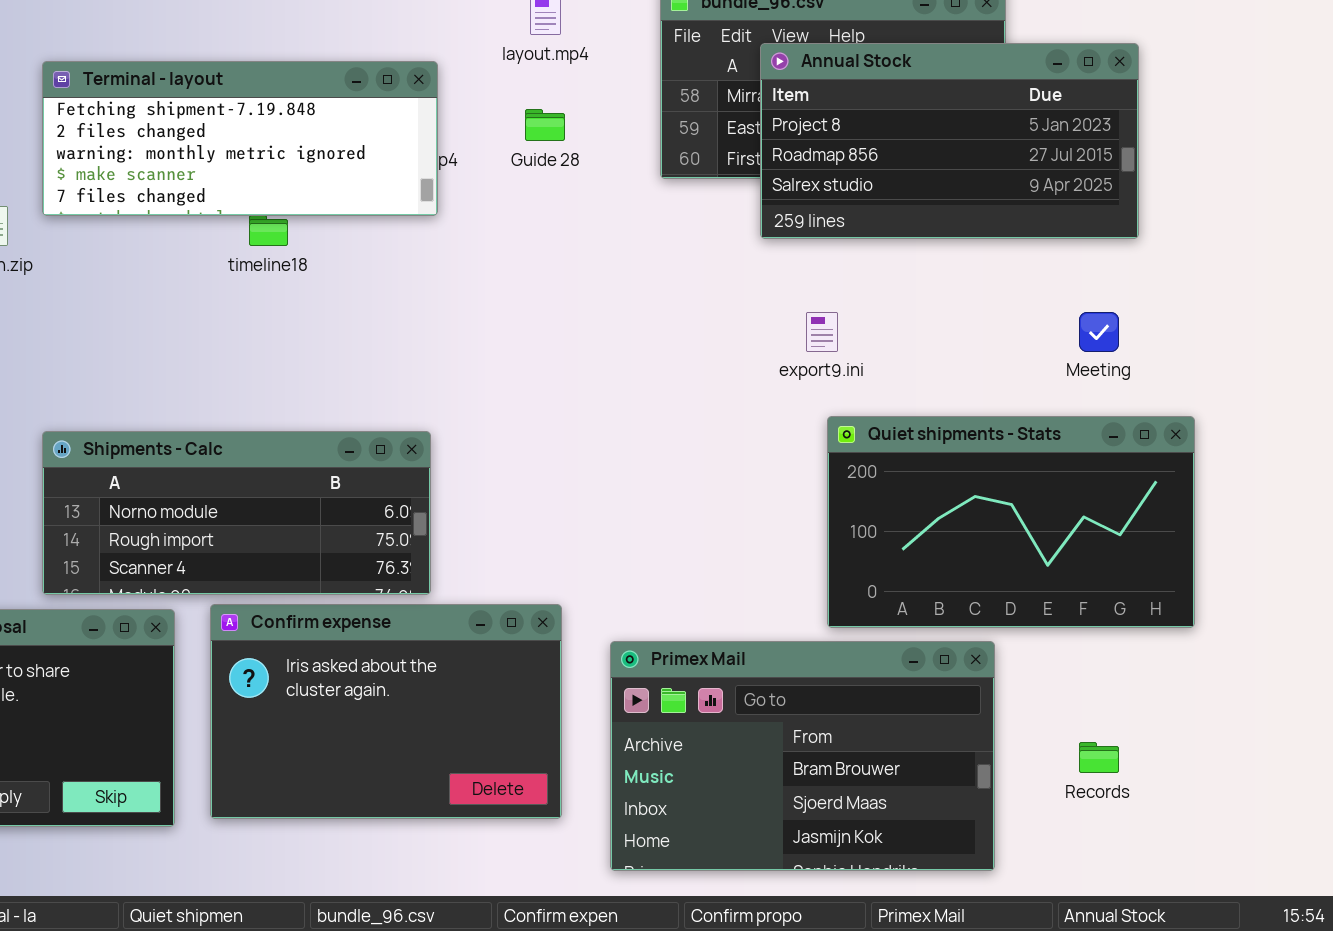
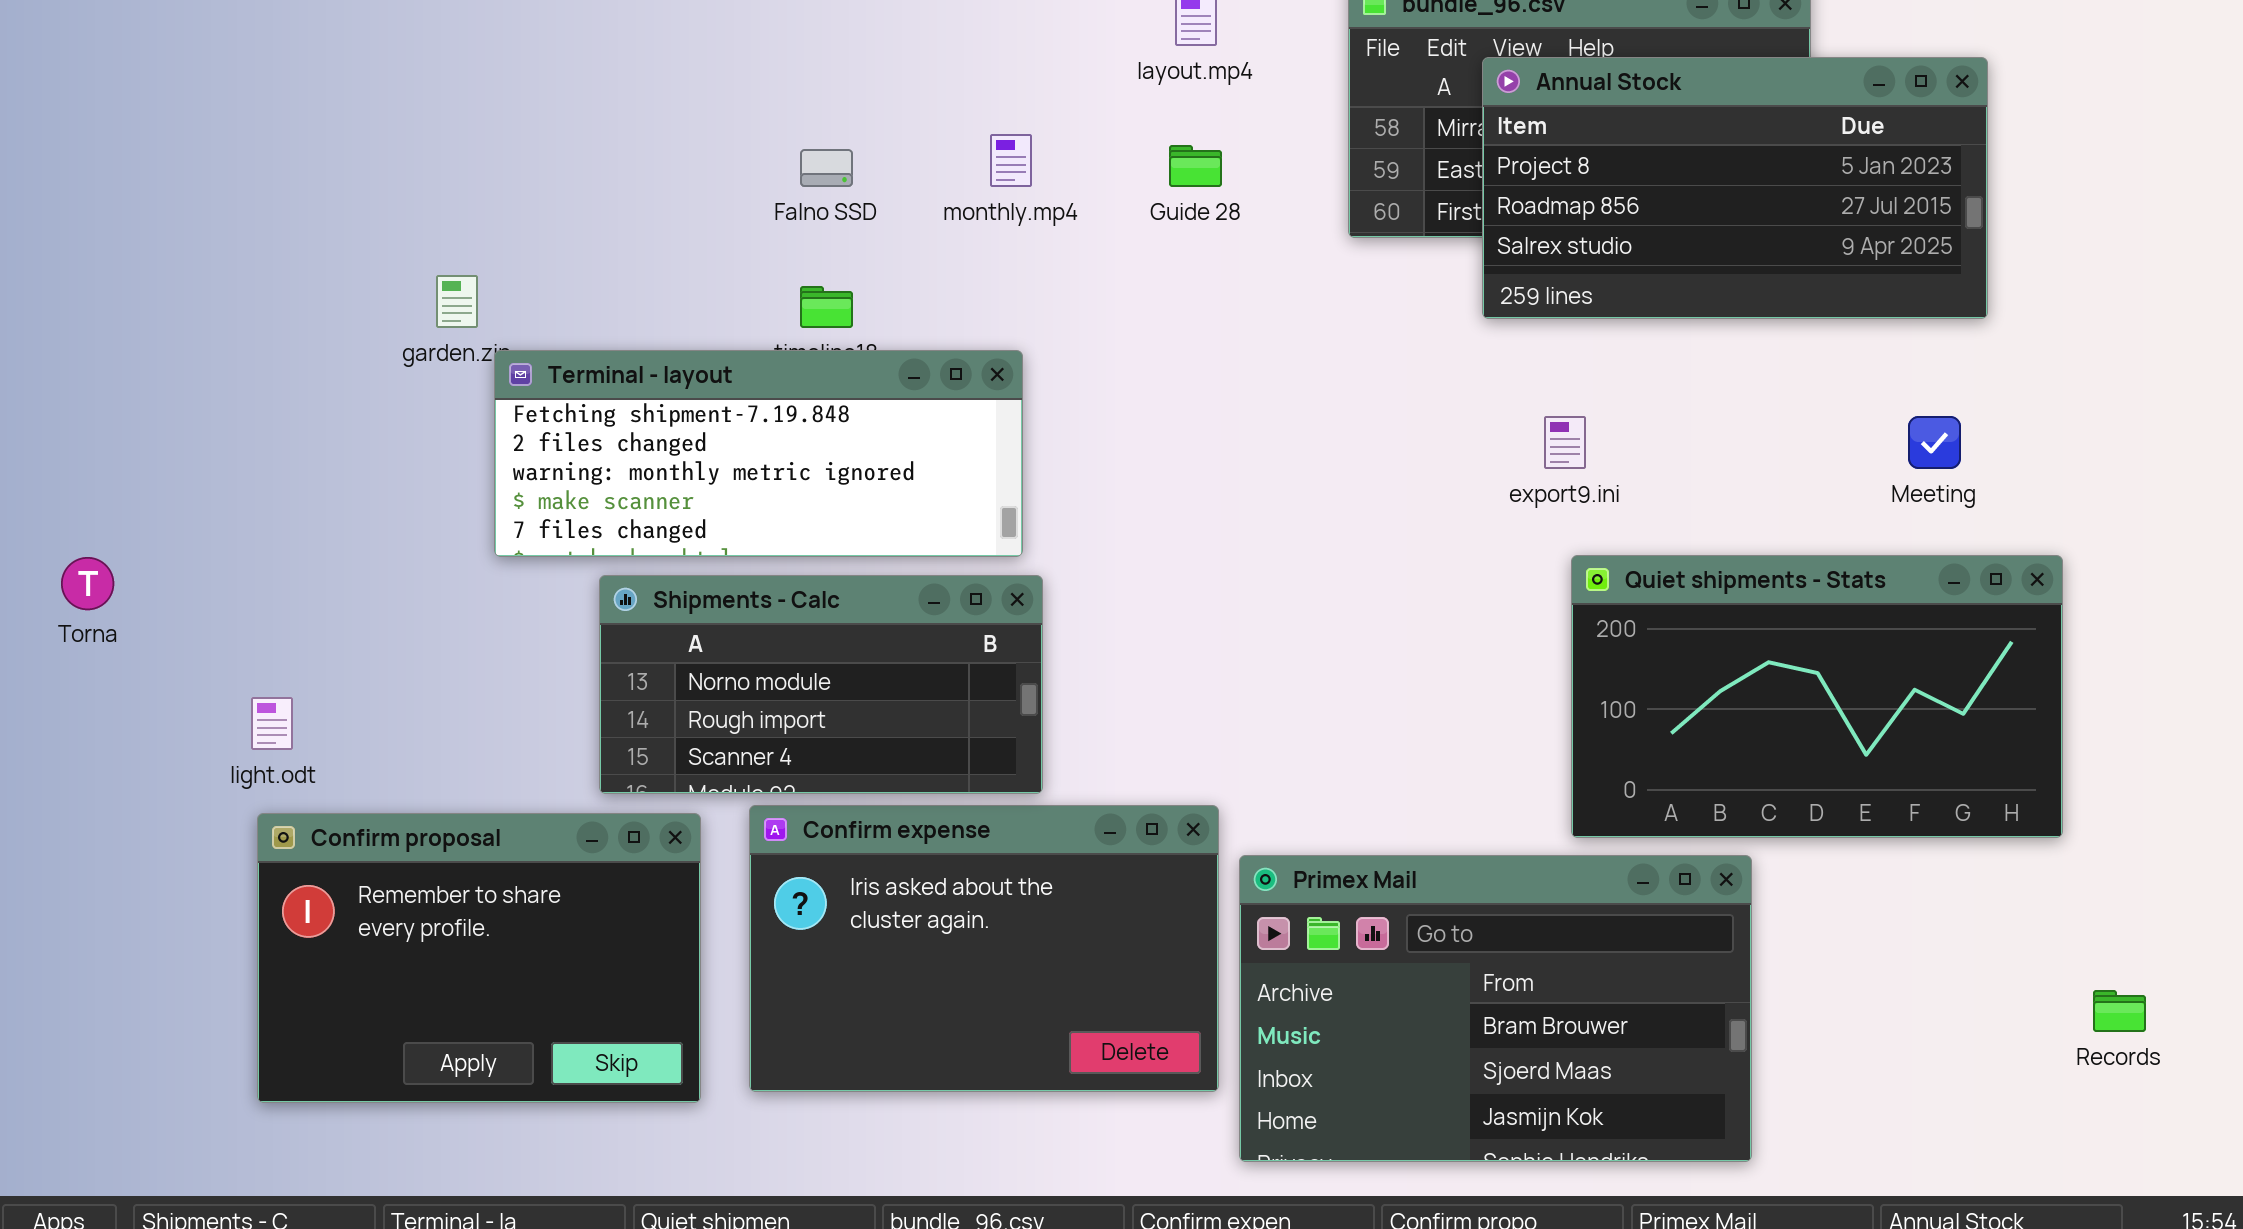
Terminal - layout: [42,61,438,216] -> [494,350,1023,557], moved
Shipments - Calc: [42,431,431,595] -> [599,575,1043,794], resized
Primex Mail: [610,641,995,871] -> [1239,855,1752,1162], moved
Records: [1079,742,1119,773] -> [2093,990,2146,1032], moved

